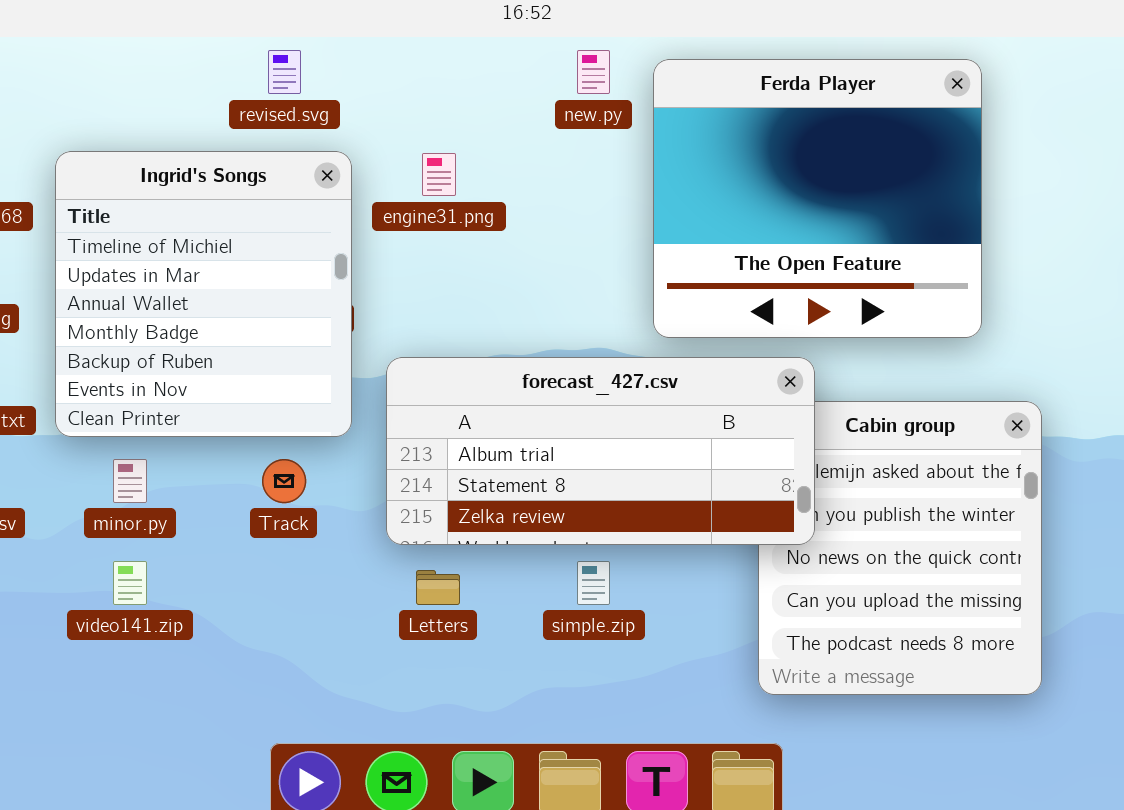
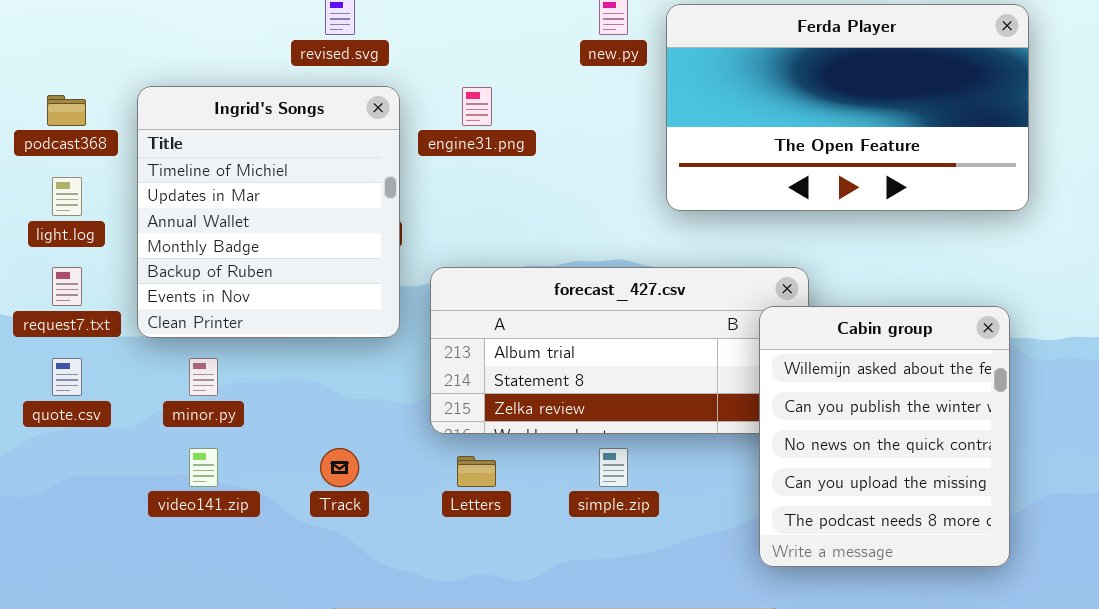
Ferda Player: [653,59,982,338] -> [666,4,1029,211], resized
Cabin group: [758,401,1042,695] -> [759,306,1010,567], raised
Track: [262,459,306,503] -> [320,448,359,487], moved

